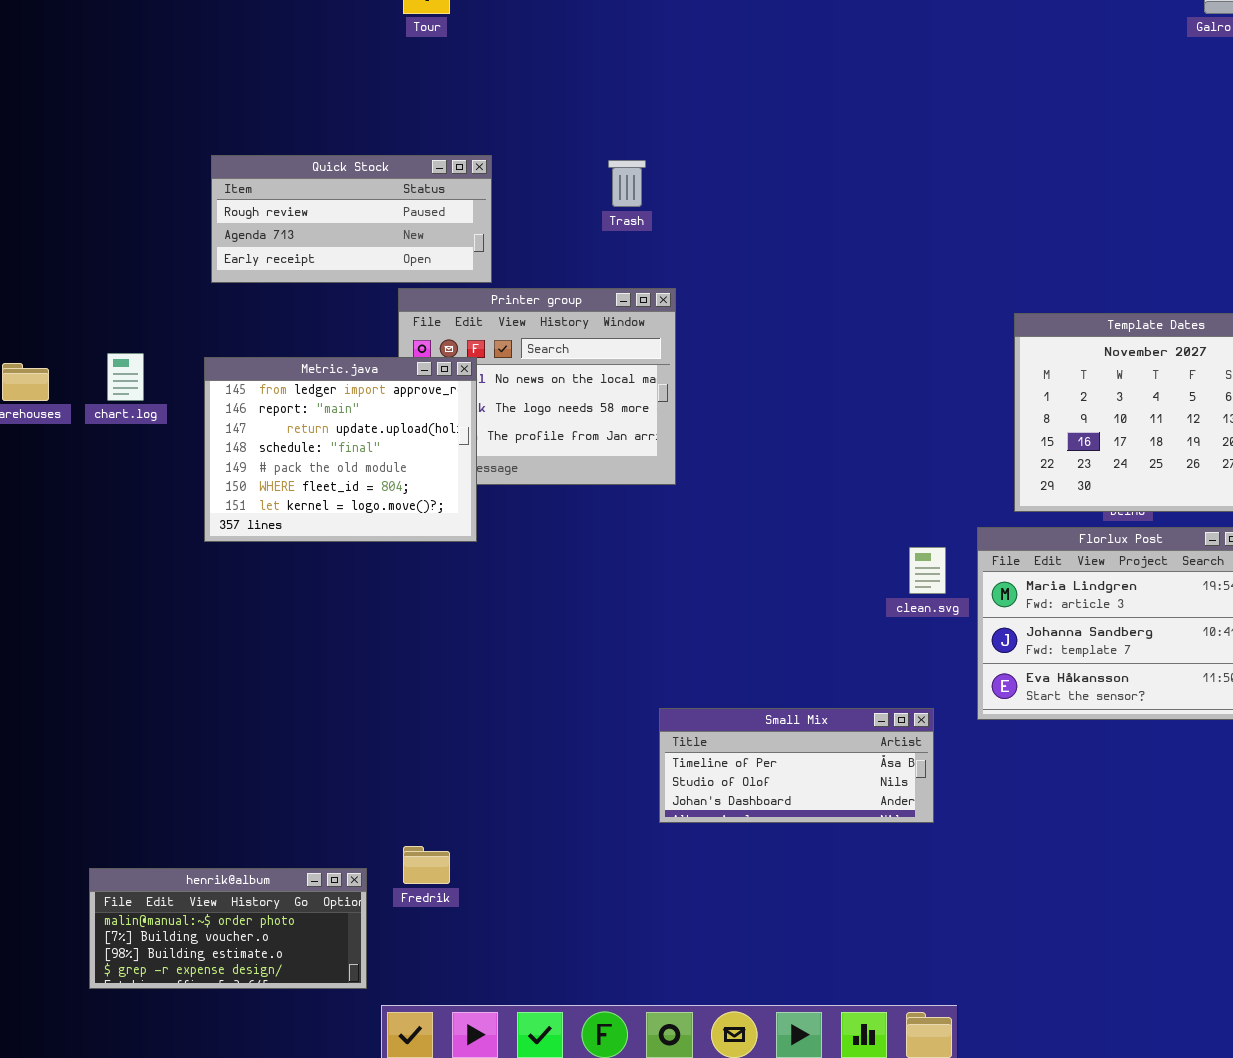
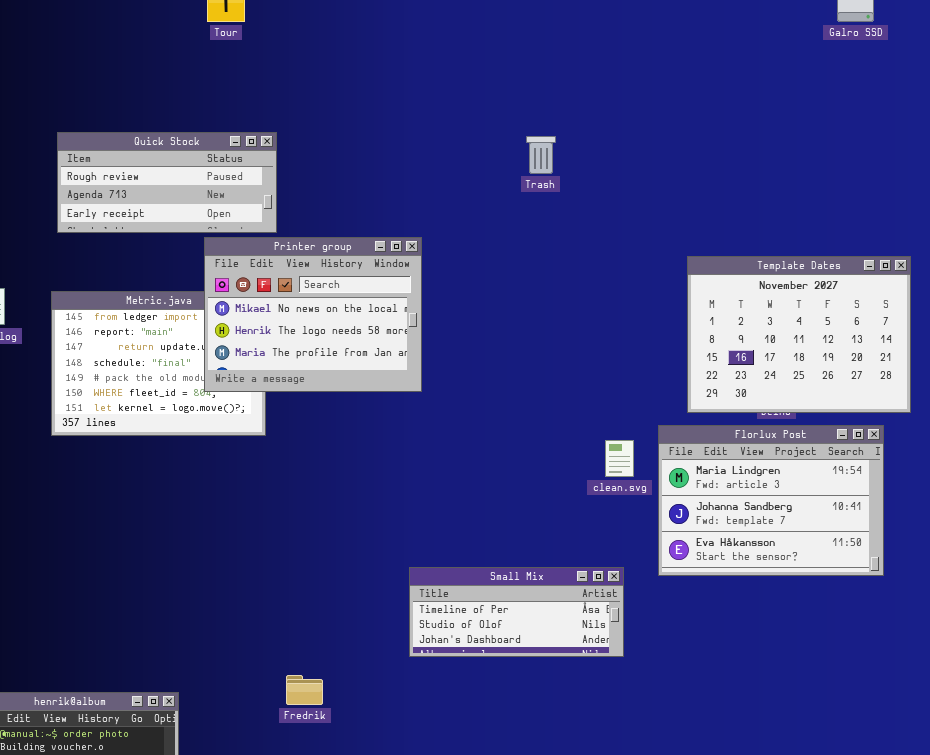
Trash: [608,160,646,207] -> [526,136,556,174], moved
Printer group: [398,288,676,485] -> [204,237,422,392], raised
Fredrik: [403,846,450,884] -> [286,675,323,705], moved

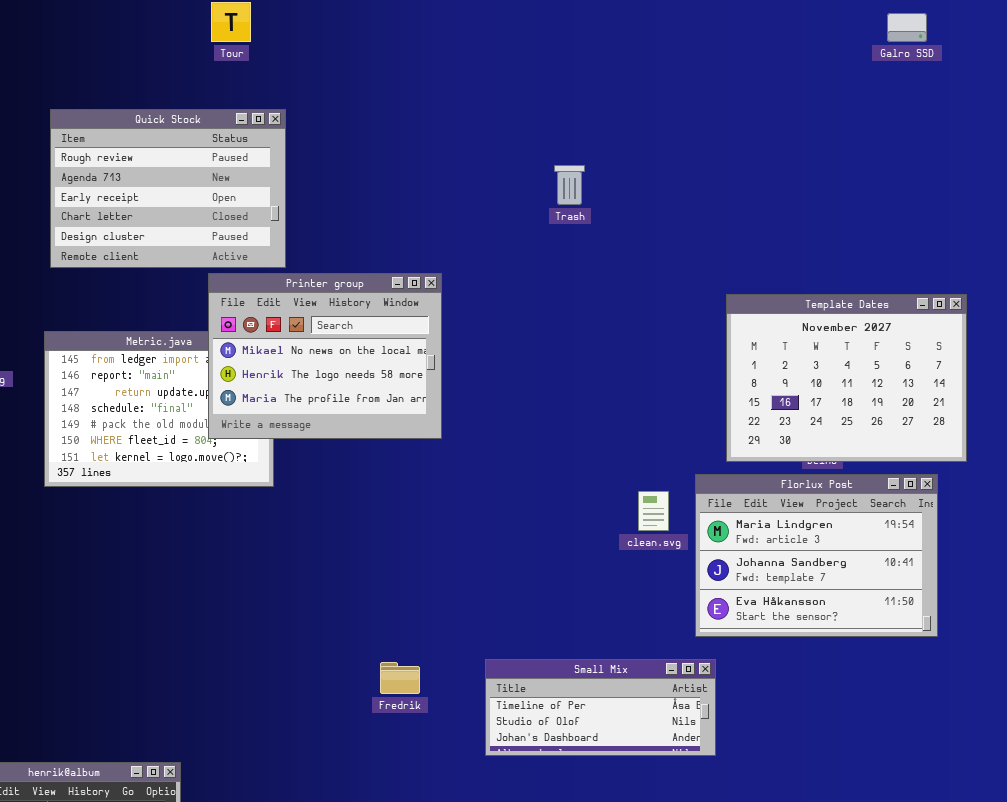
Quick Stock: [57,132,277,233] -> [50,109,286,268], resized
Small Mix: [409,567,624,657] -> [485,659,716,756], moved
Fredrik: [286,675,323,705] -> [380,662,420,694], moved

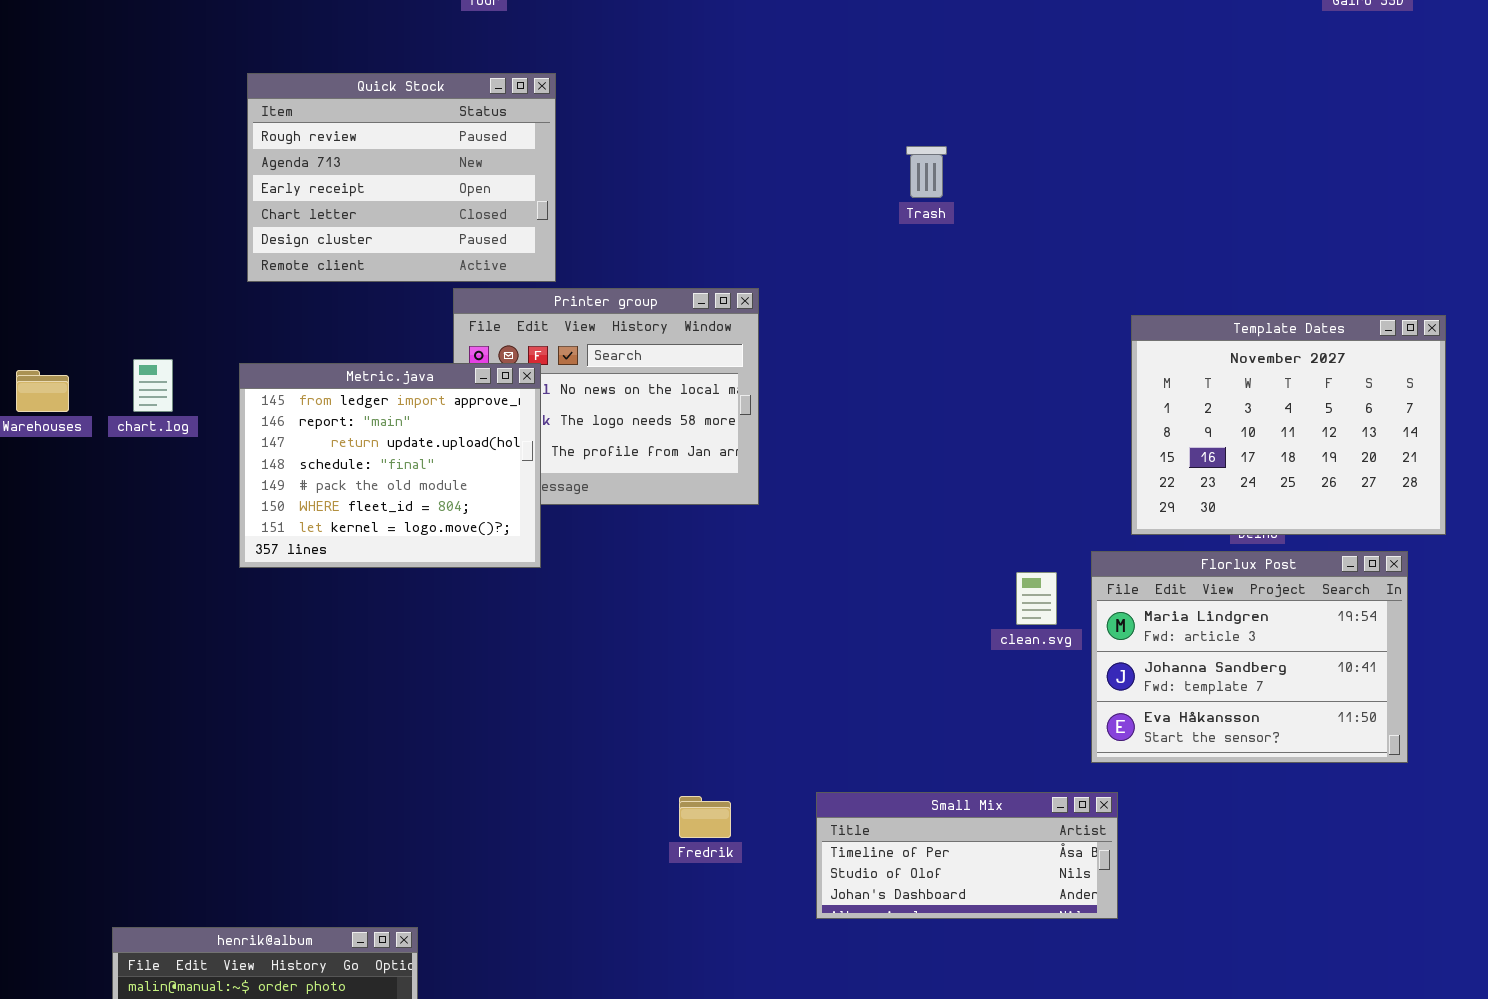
Metric.java: [44,331,274,487] -> [239,363,541,568], raised

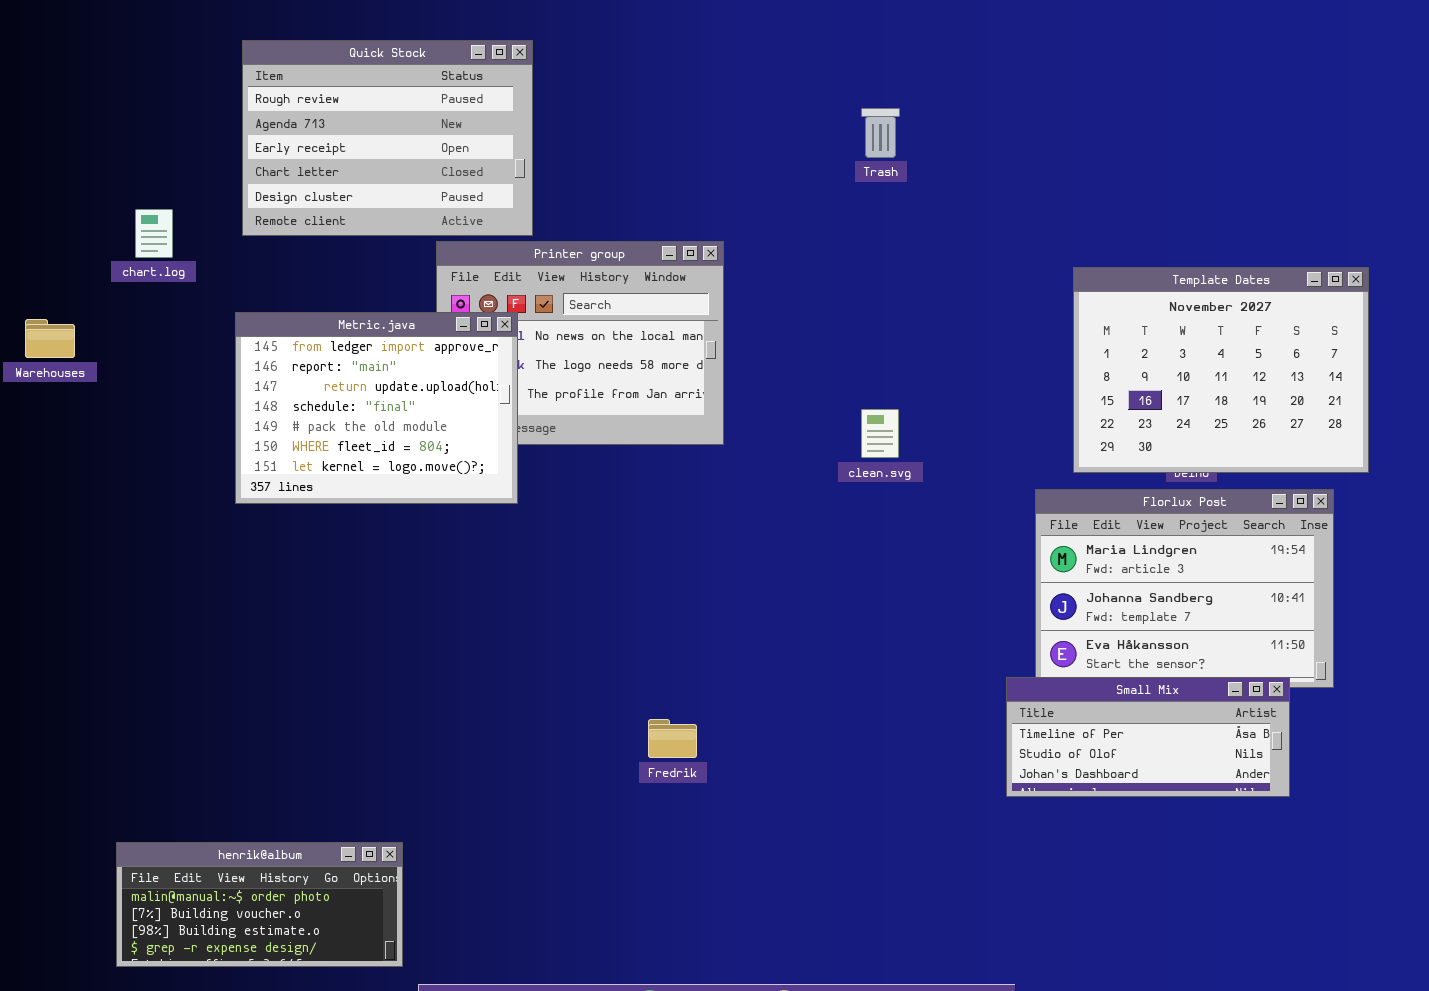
chart.log: [133,359,173,412] -> [135,209,173,258], moved
clean.svg: [1016,572,1057,625] -> [861,409,899,458], moved
Small Mix: [816,792,1118,919] -> [1006,677,1290,797], moved

